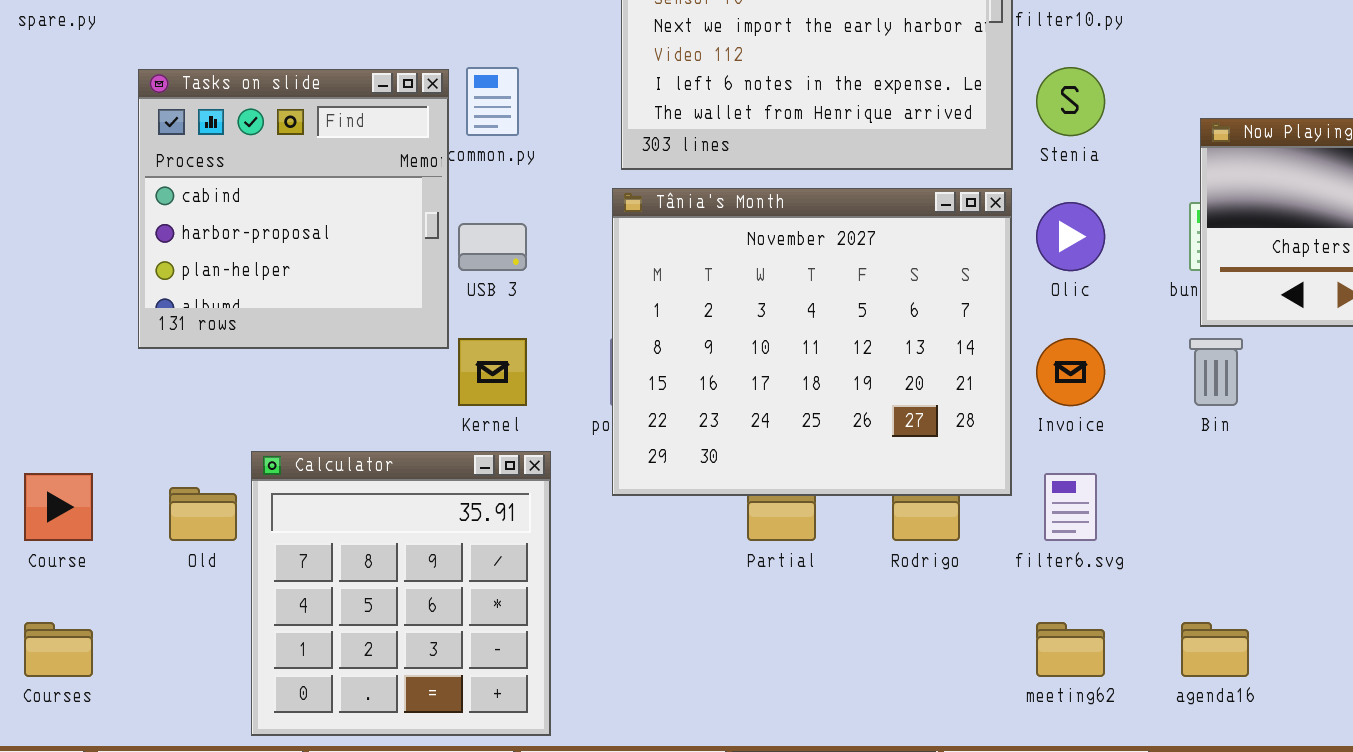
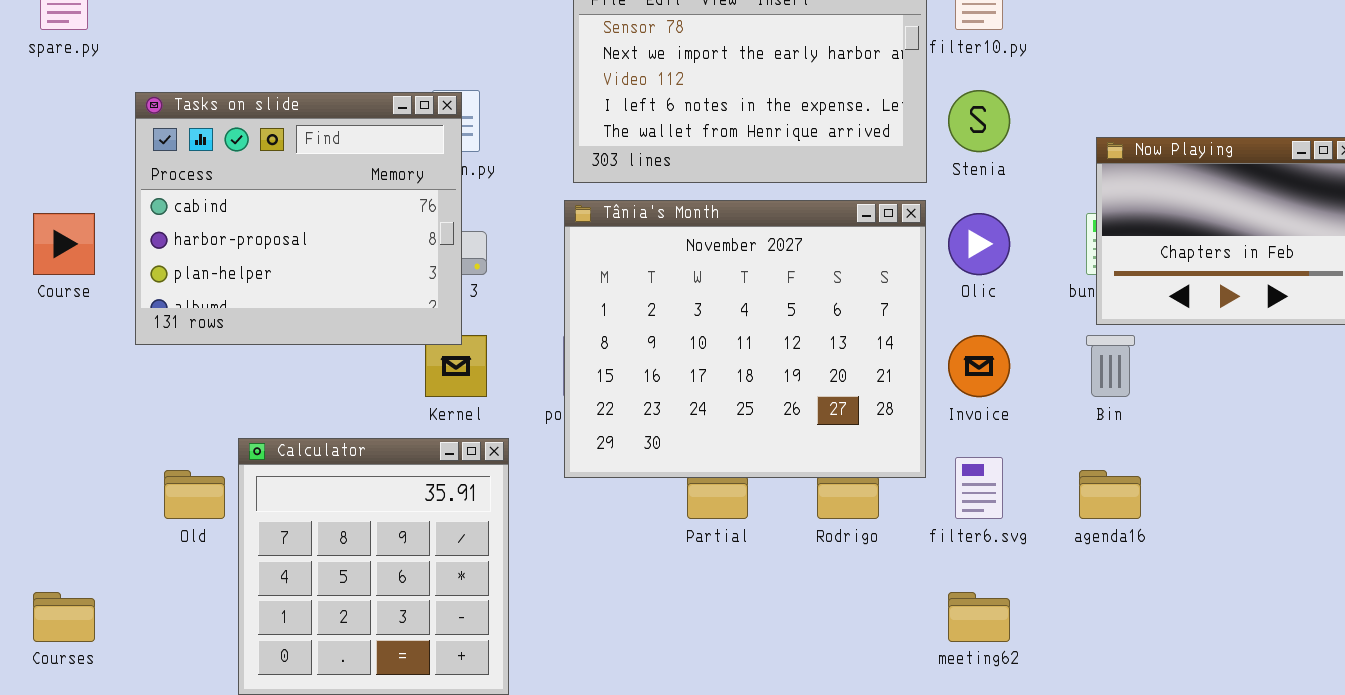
Tasks on slide: [138,69,449,349] -> [135,92,462,345], resized
Course: [24,473,93,541] -> [33,213,95,275], moved
agenda16: [1181,622,1249,677] -> [1079,470,1141,519], moved

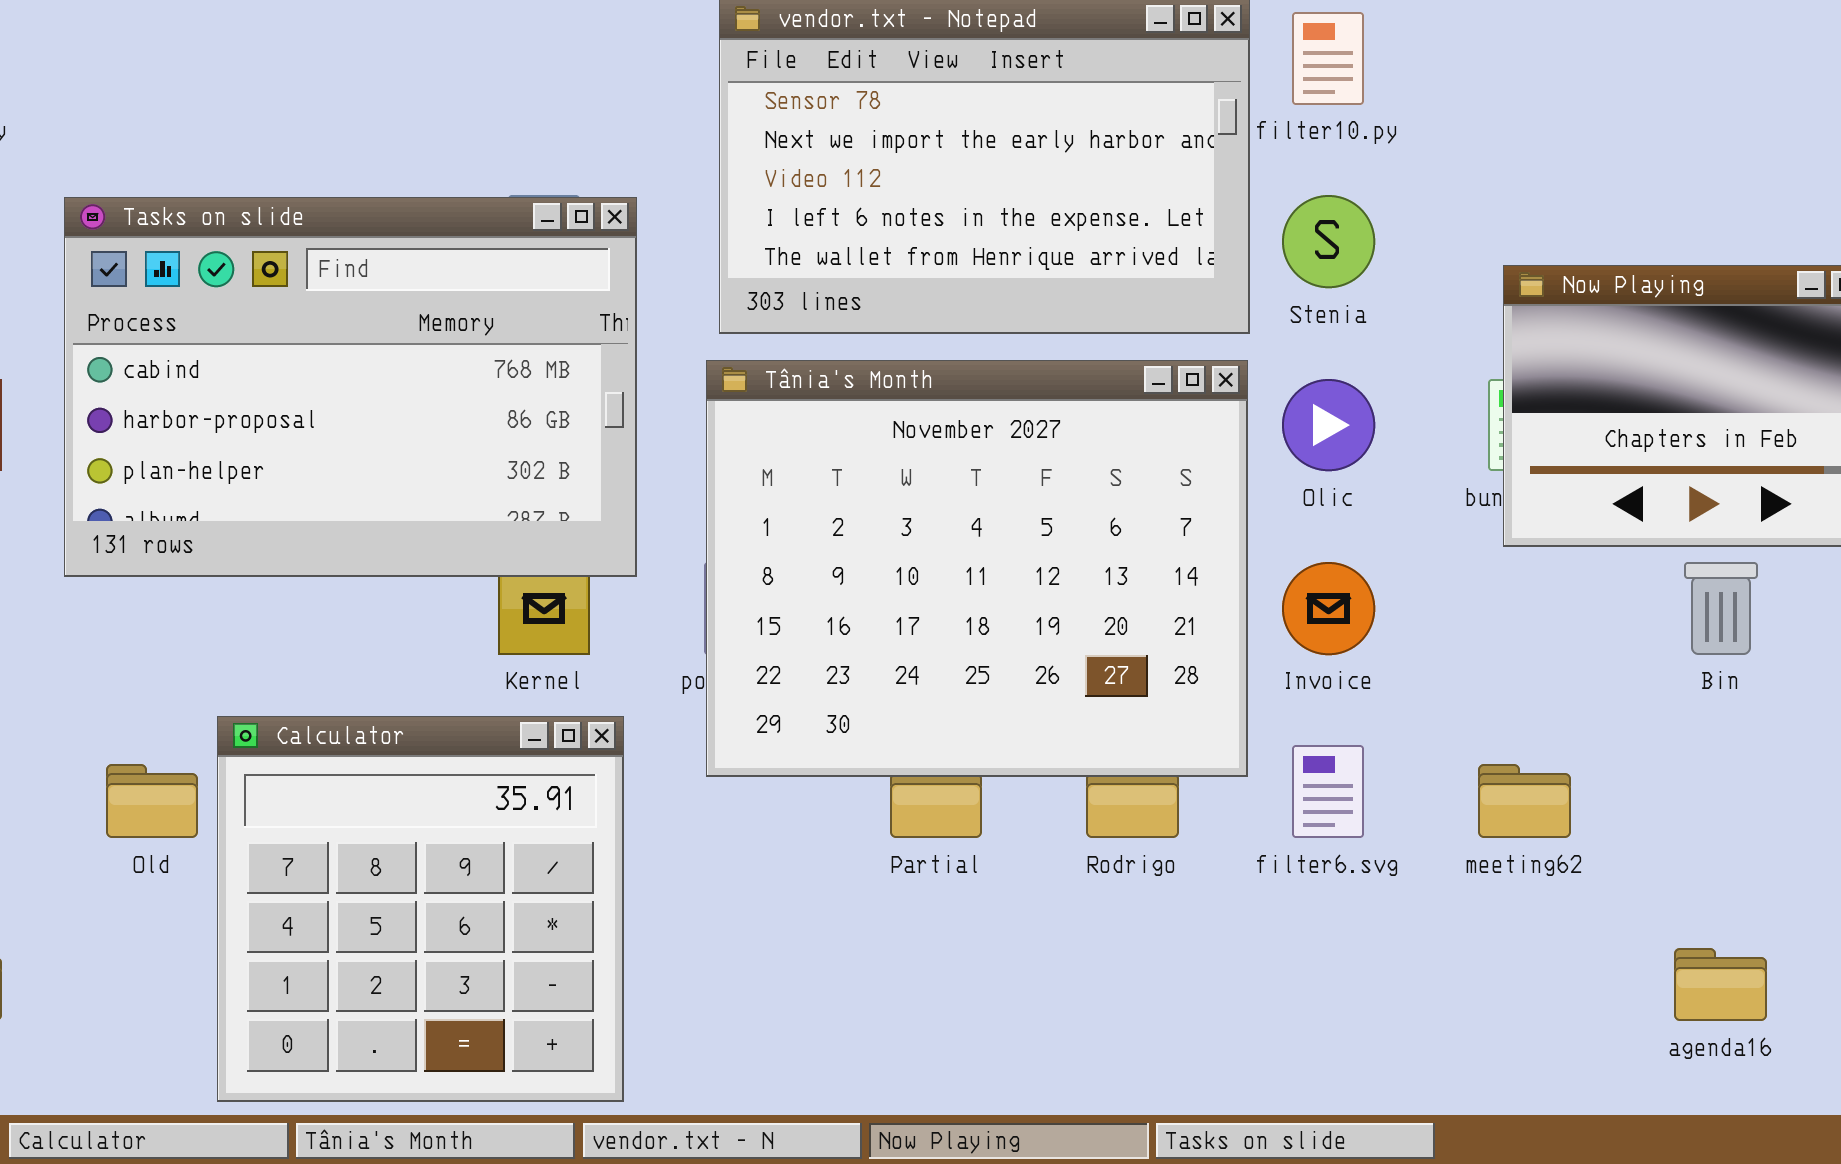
Tasks on slide: [135,92,462,345] -> [64,197,637,577], resized
Bin: [1086,335,1135,397] -> [1684,562,1758,655], moved
agenda16: [1079,470,1141,519] -> [1674,948,1767,1021], moved
meeting62: [948,592,1010,642] -> [1478,764,1571,838], moved

